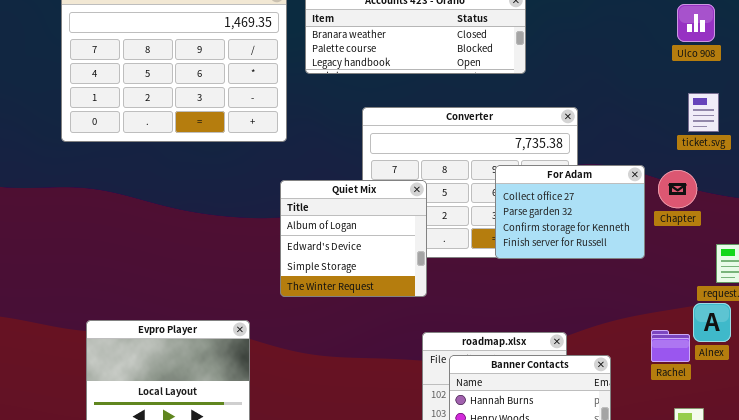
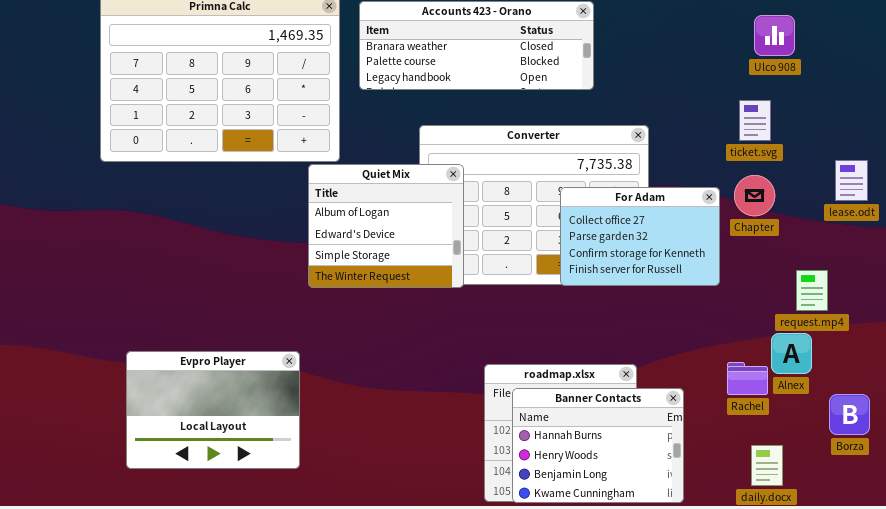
ticket.svg: [688,93,719,132] -> [739,100,771,141], moved
Chapter: [658,170,697,208] -> [734,175,775,216], moved
Quiet Mix: [280,180,427,297] -> [308,164,464,288], moved

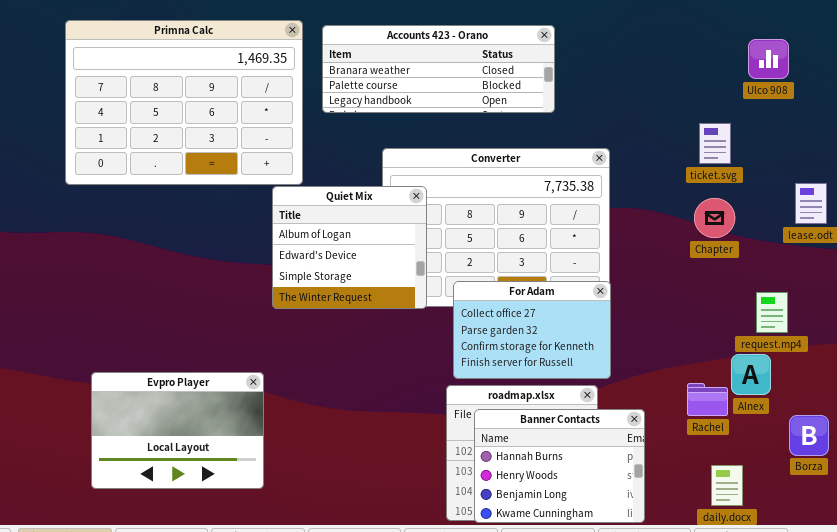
Ulco 908: [754,15,795,56] -> [748,39,789,79], moved
For Adam: [560,187,720,286] -> [453,281,611,379], moved

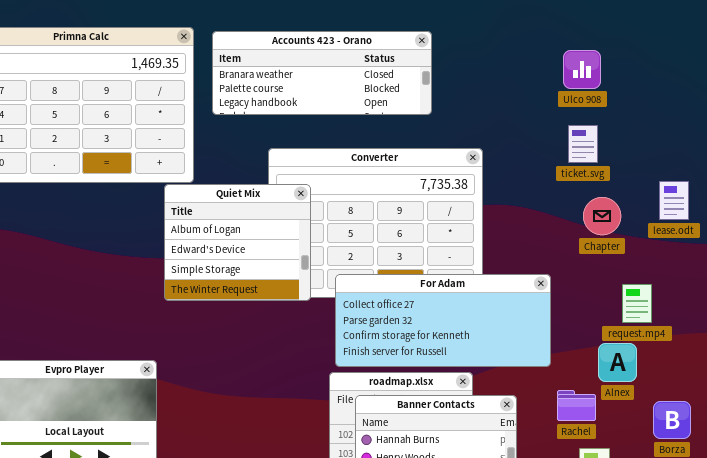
Ulco 908: [748,39,789,79] -> [563,50,601,89], moved
Chapter: [694,198,735,238] -> [583,197,621,235], moved
For Adam: [453,281,611,379] -> [335,274,551,367], resized
Rachel: [687,383,728,416] -> [557,390,596,421], moved

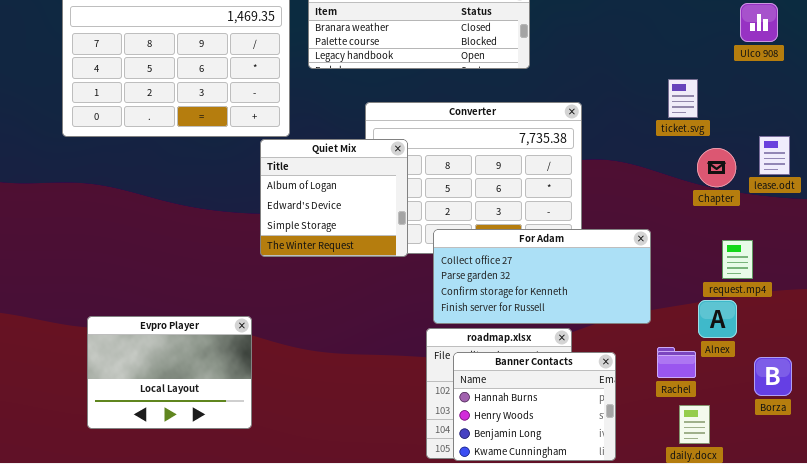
Ulco 908: [563,50,601,89] -> [740,3,778,42], moved
Chapter: [583,197,621,235] -> [697,148,736,187], moved

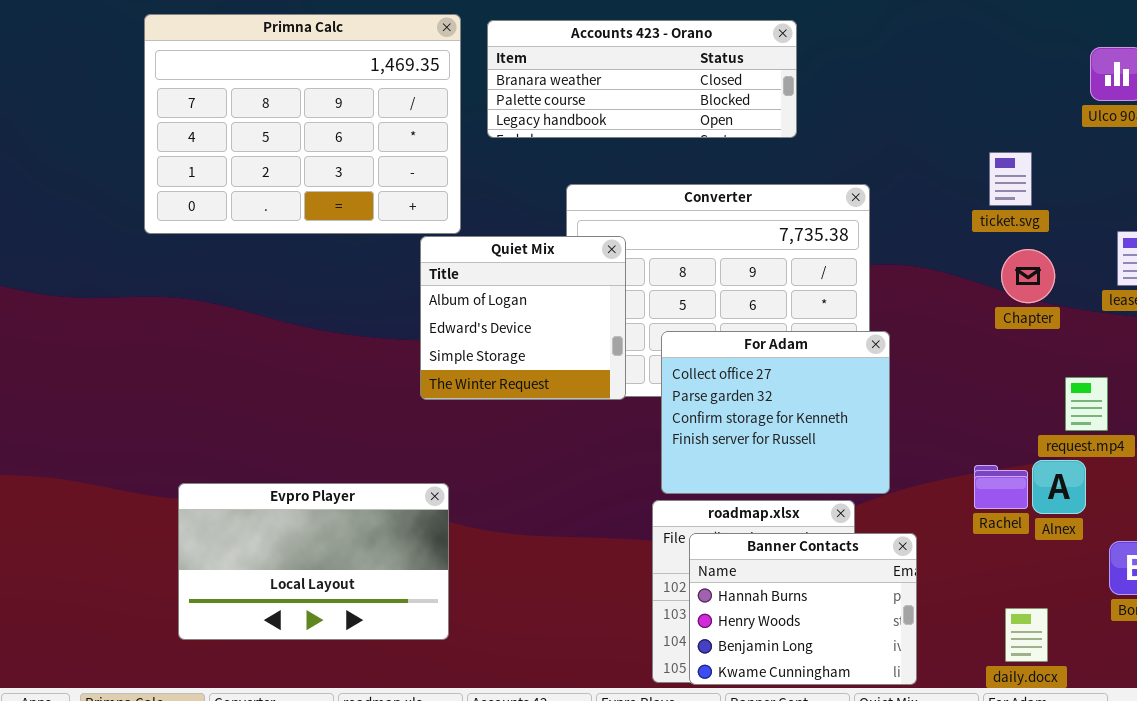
Chapter: [697,148,736,187] -> [1001,249,1055,303], moved
For Adam: [433,229,651,324] -> [661,331,890,494], resized
Evpro Player: [87,316,252,429] -> [178,483,449,640], resized
Rachel: [657,347,696,378] -> [974,465,1028,509], moved

